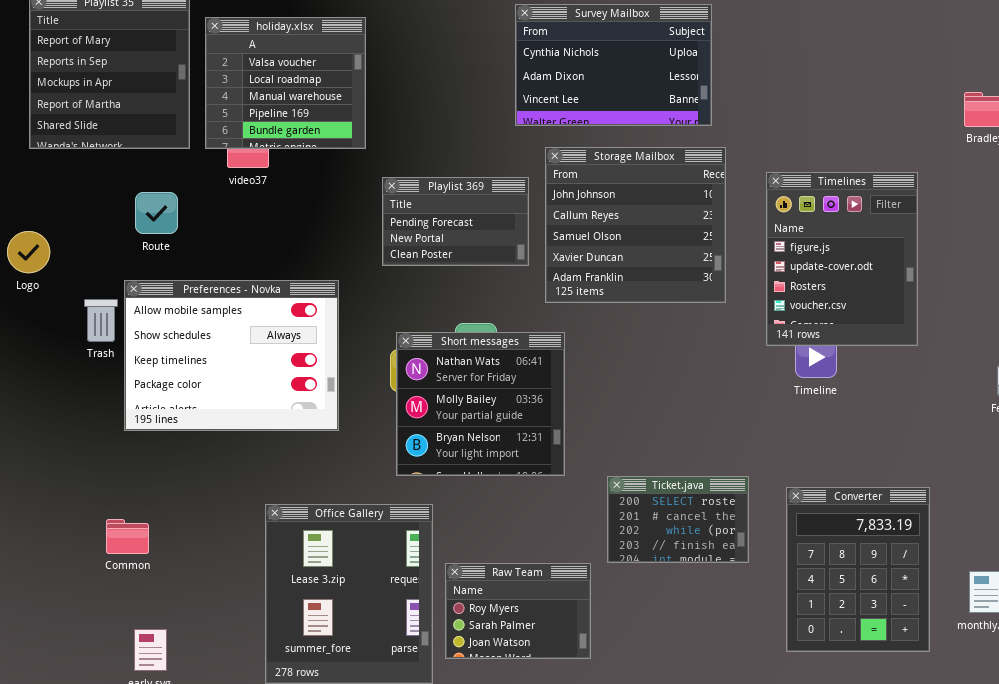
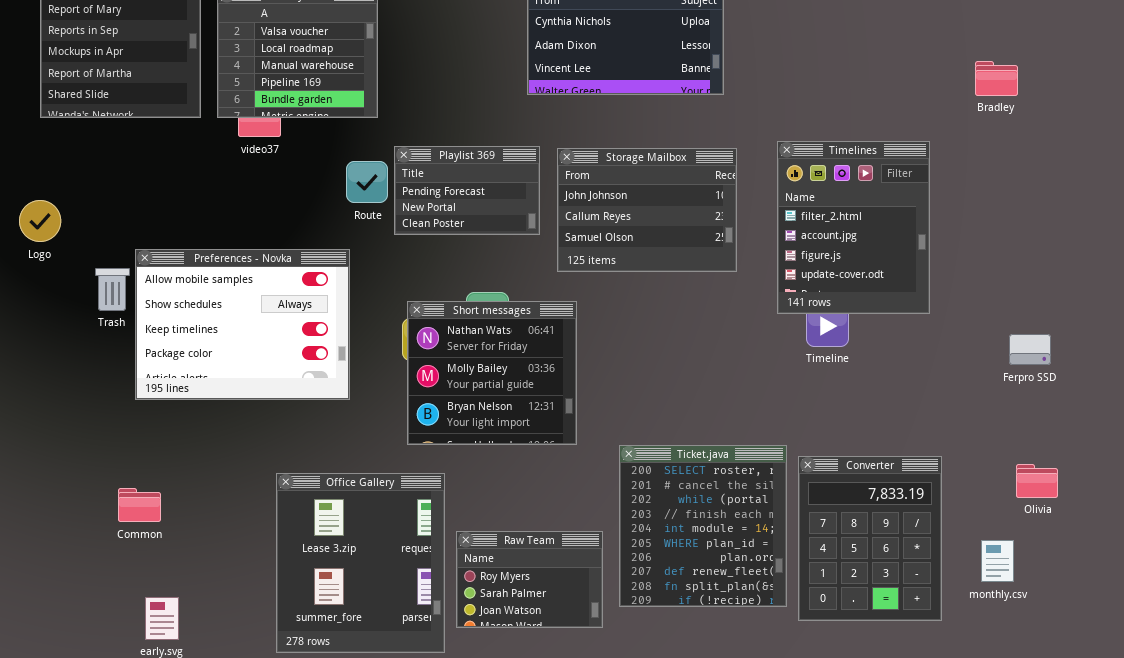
Storage Mailbox: [545,147,726,303] -> [557,148,737,272], resized
Timelines: [766,172,918,346] -> [777,141,930,314], scrolled up 2 rows
Route: [135,192,178,234] -> [346,161,388,203], moved
Ticket.java: [607,476,749,563] -> [619,445,787,607], resized

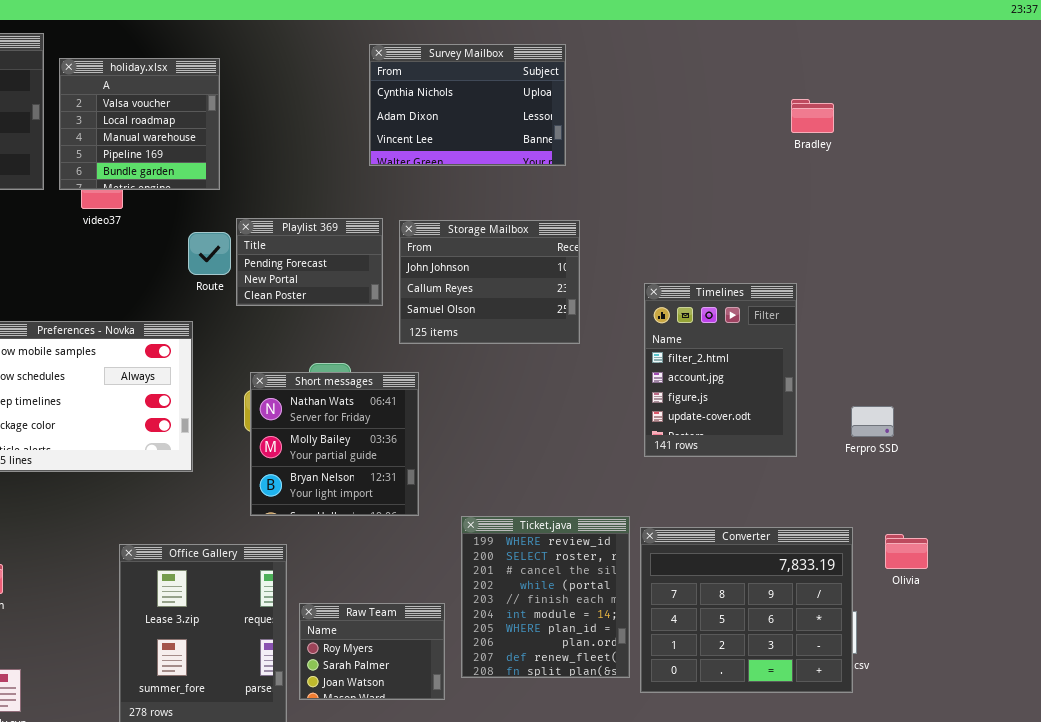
Bradley: [975,61,1018,96] -> [791,99,834,133], moved
Timelines: [777,141,930,314] -> [644,283,797,457], moved
Ticket.java: [619,445,787,607] -> [461,516,630,678], scrolled up 1 row
Converter: [798,456,942,621] -> [640,527,853,693], resized
Olivia: [1016,464,1058,498] -> [885,534,928,569], moved

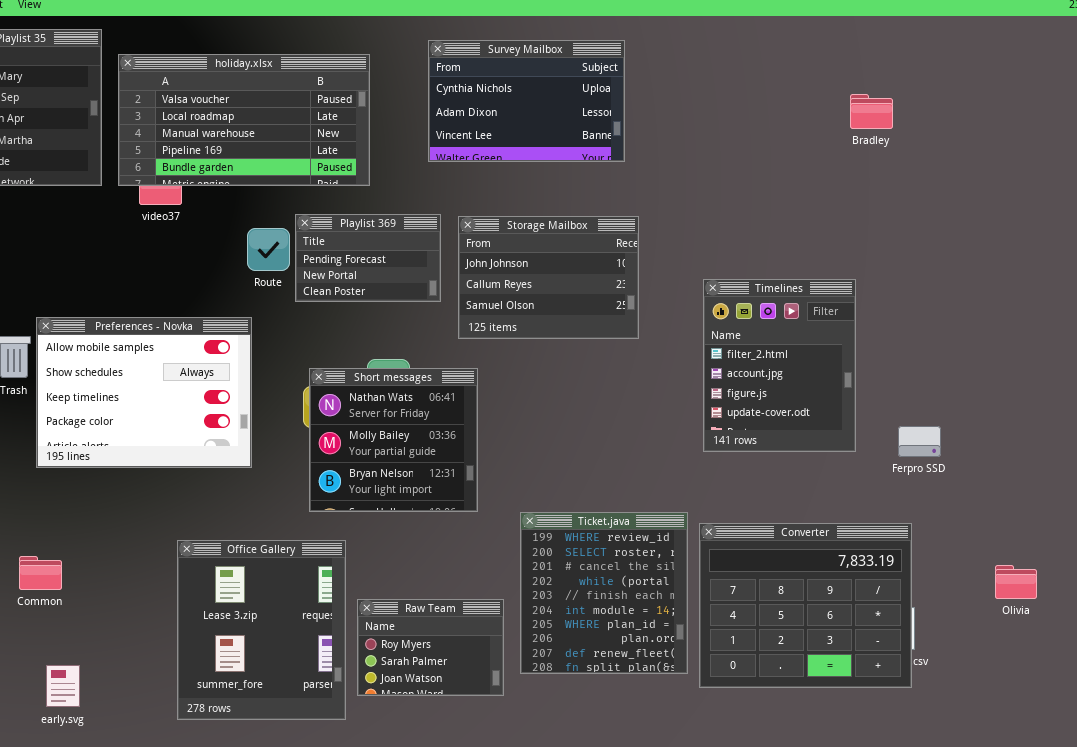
holiday.xlsx: [59,58,220,190] -> [118,54,370,186], resized
Ferpro SSD: [851,406,894,437] -> [898,426,941,457], moved
Olivia: [885,534,928,569] -> [995,565,1037,599], moved

